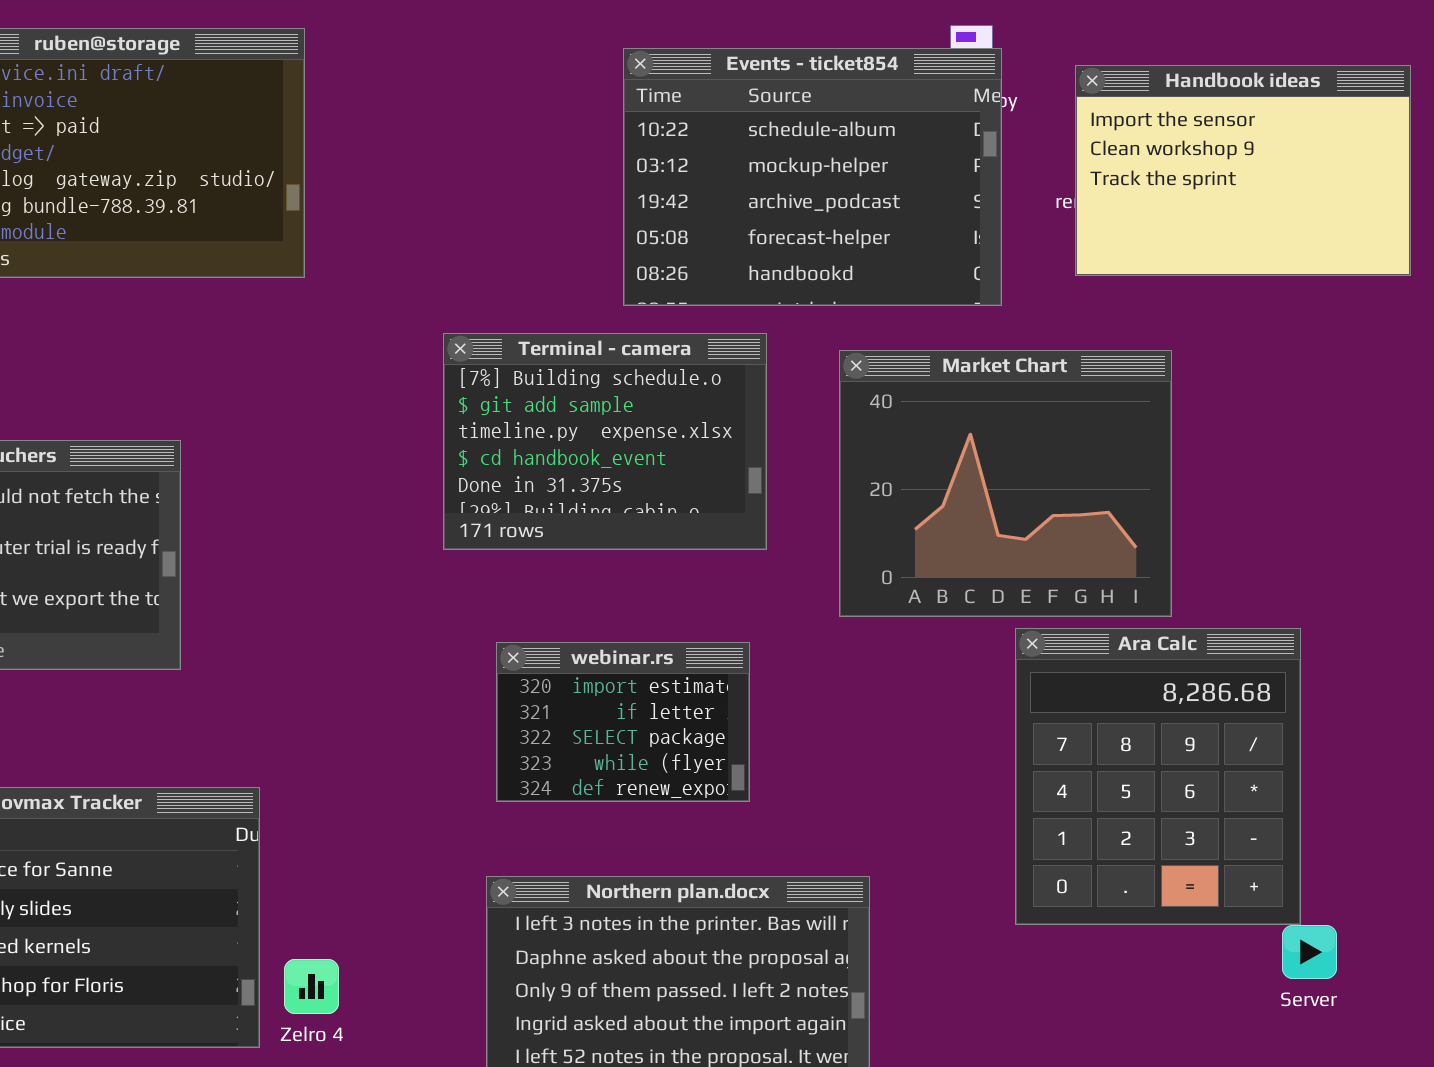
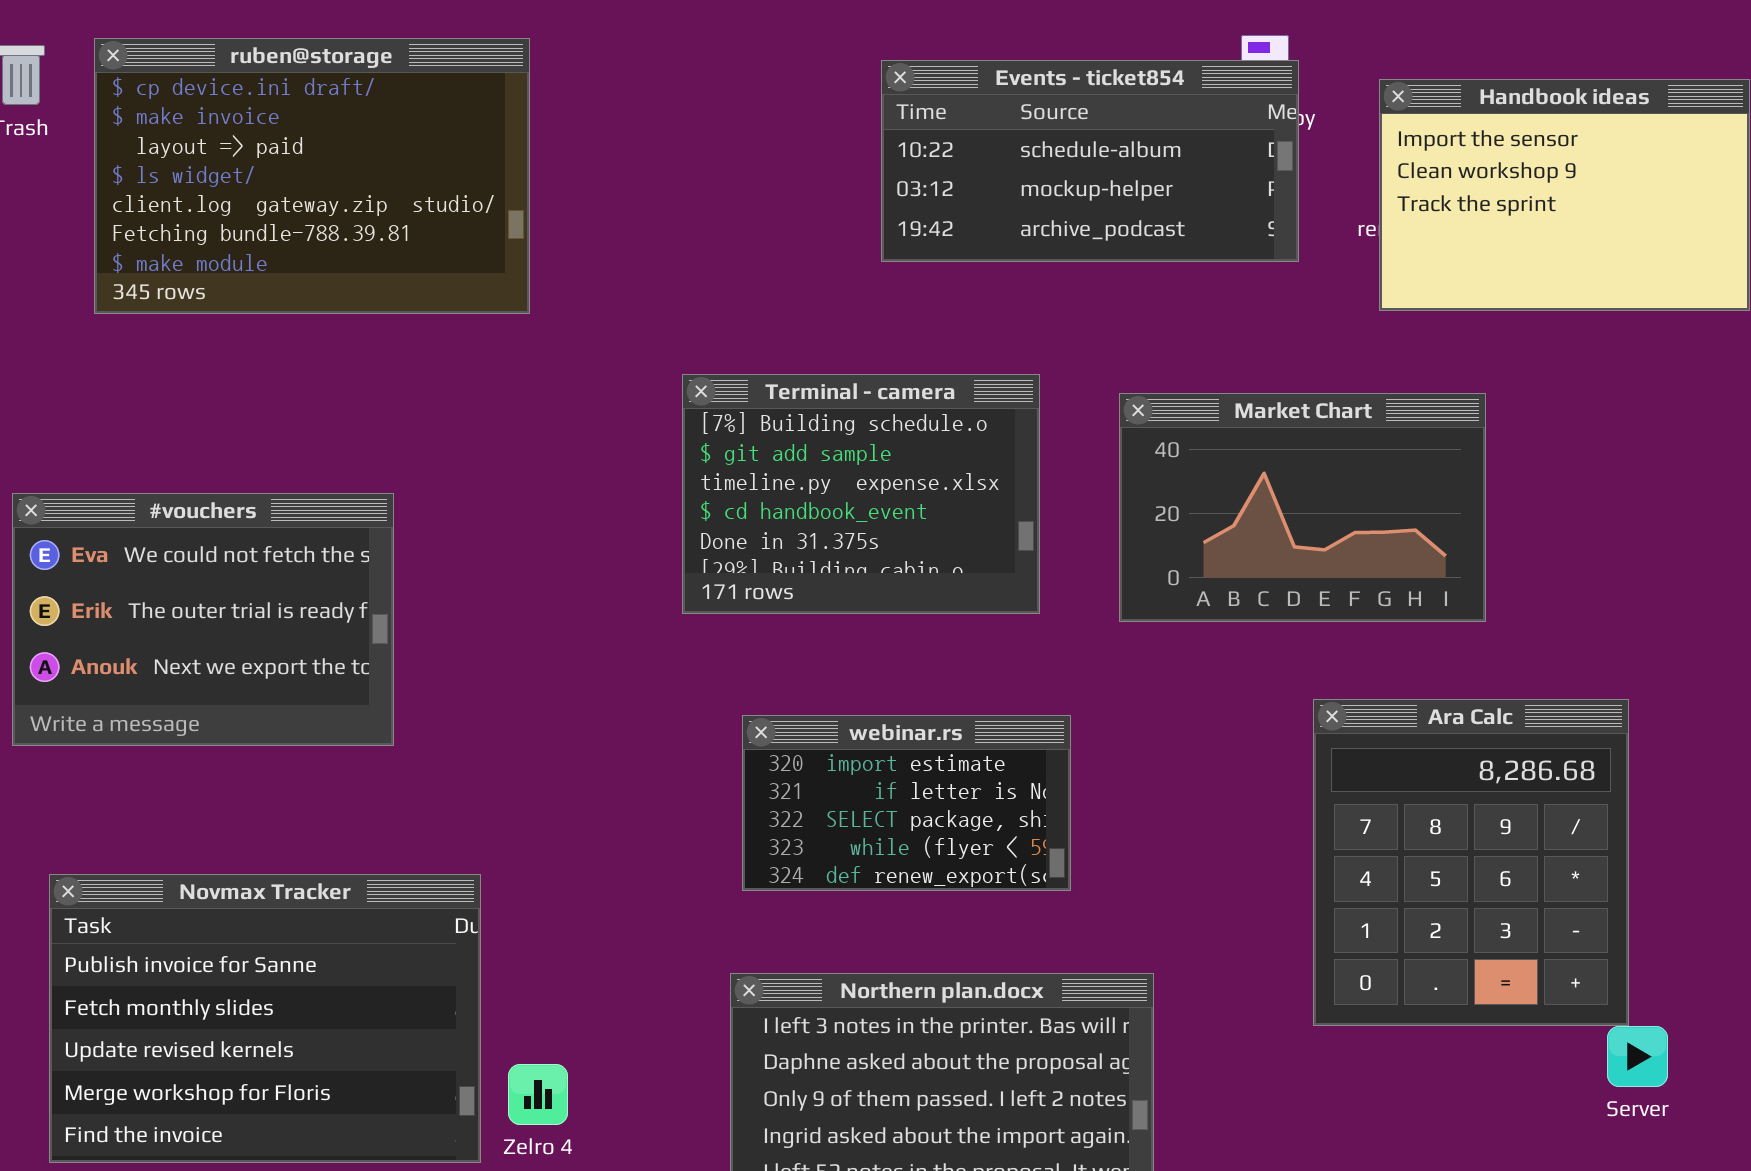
Events - ticket854: [623,48,1002,306] -> [881,60,1299,262], resized
Market Chart: [839,350,1172,617] -> [1119,393,1486,622], resized
webinar.rs: [496,642,750,802] -> [742,715,1071,891], resized

